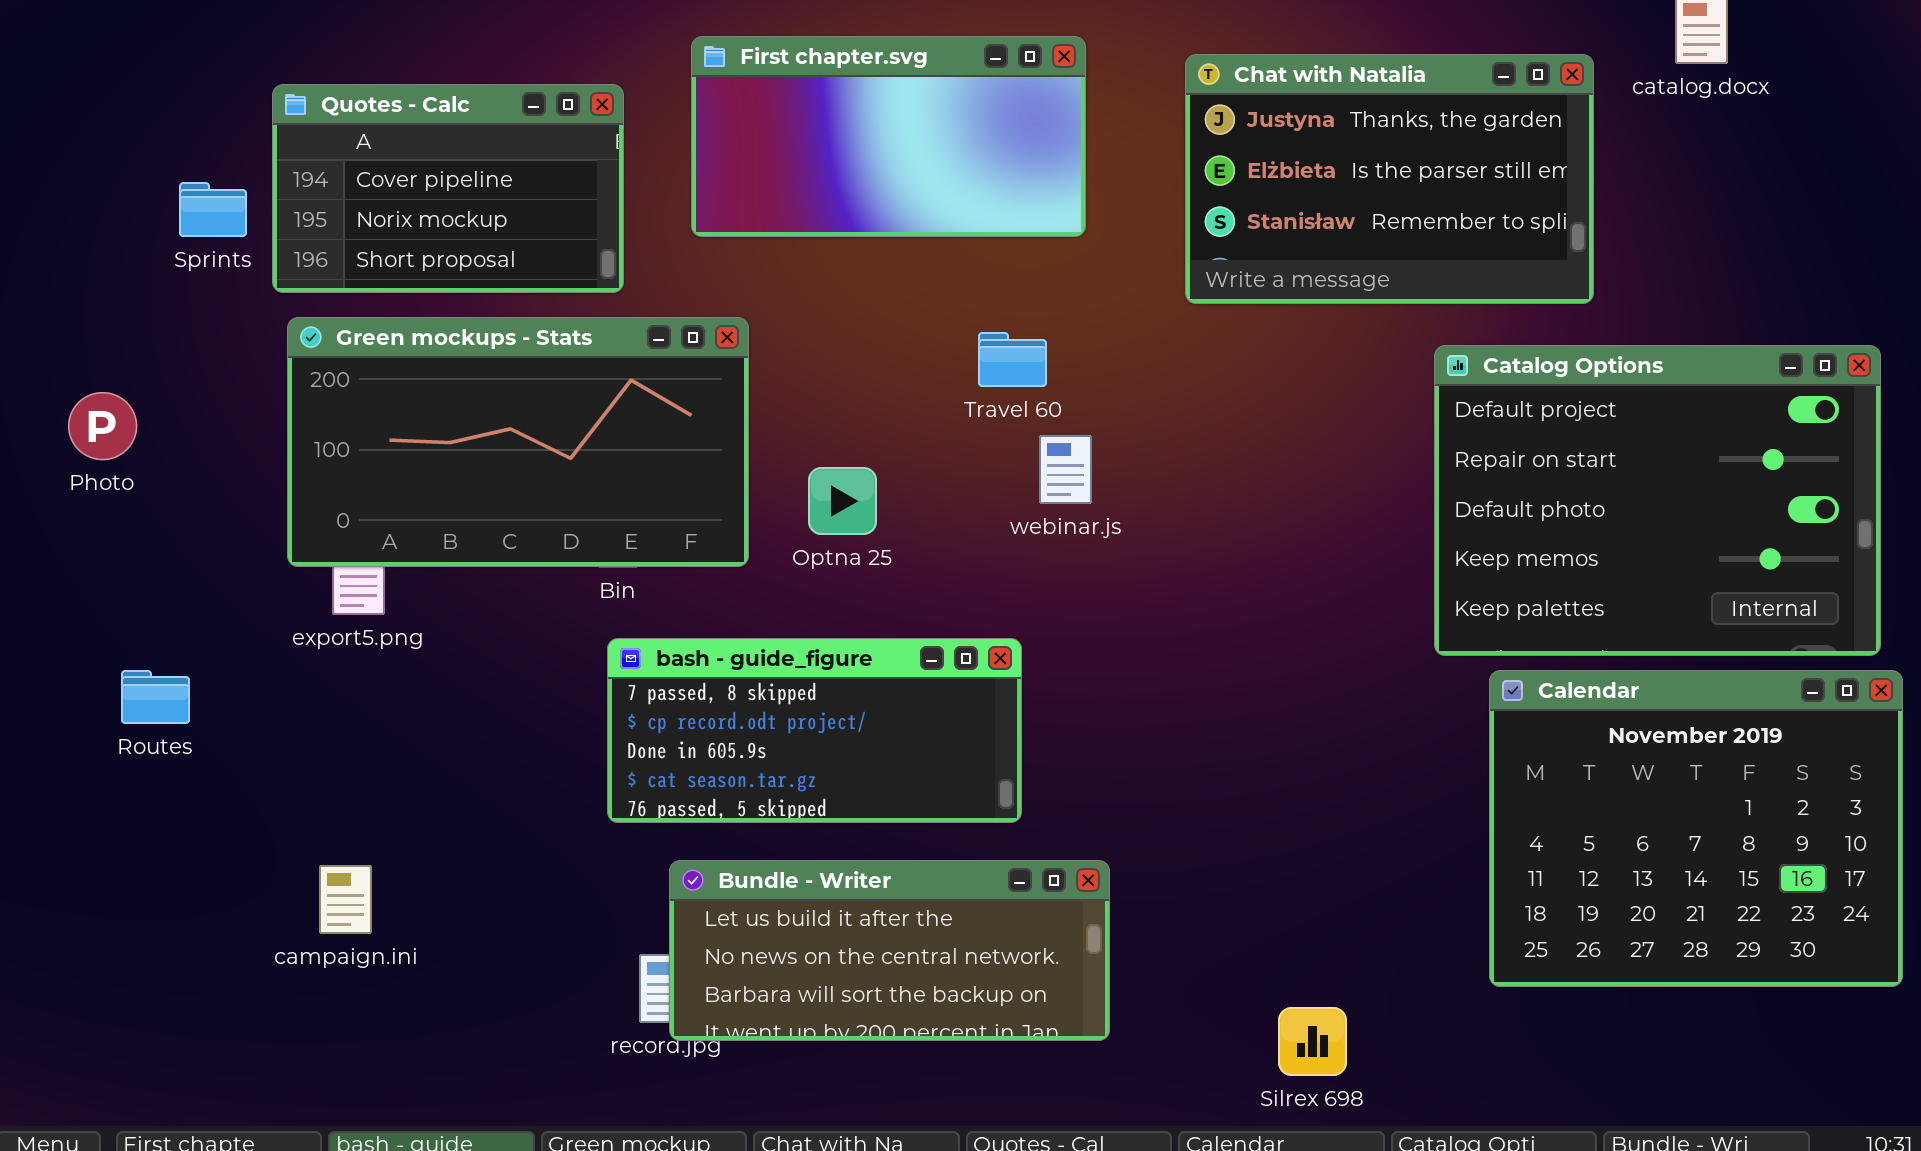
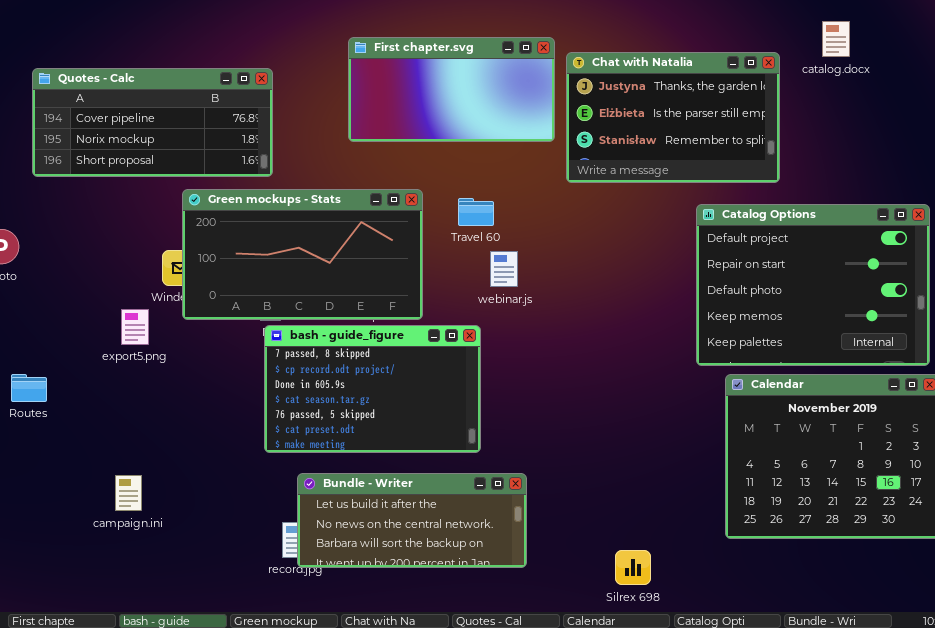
First chapter.svg: [691,36,1086,237] -> [348,37,555,142], moved
Quotes - Calc: [272,84,624,293] -> [32,68,273,177], resized
Green mockups - Stats: [287,317,749,567] -> [182,189,423,320], moved
bash - guide_figure: [607,638,1022,823] -> [264,325,481,453], resized

